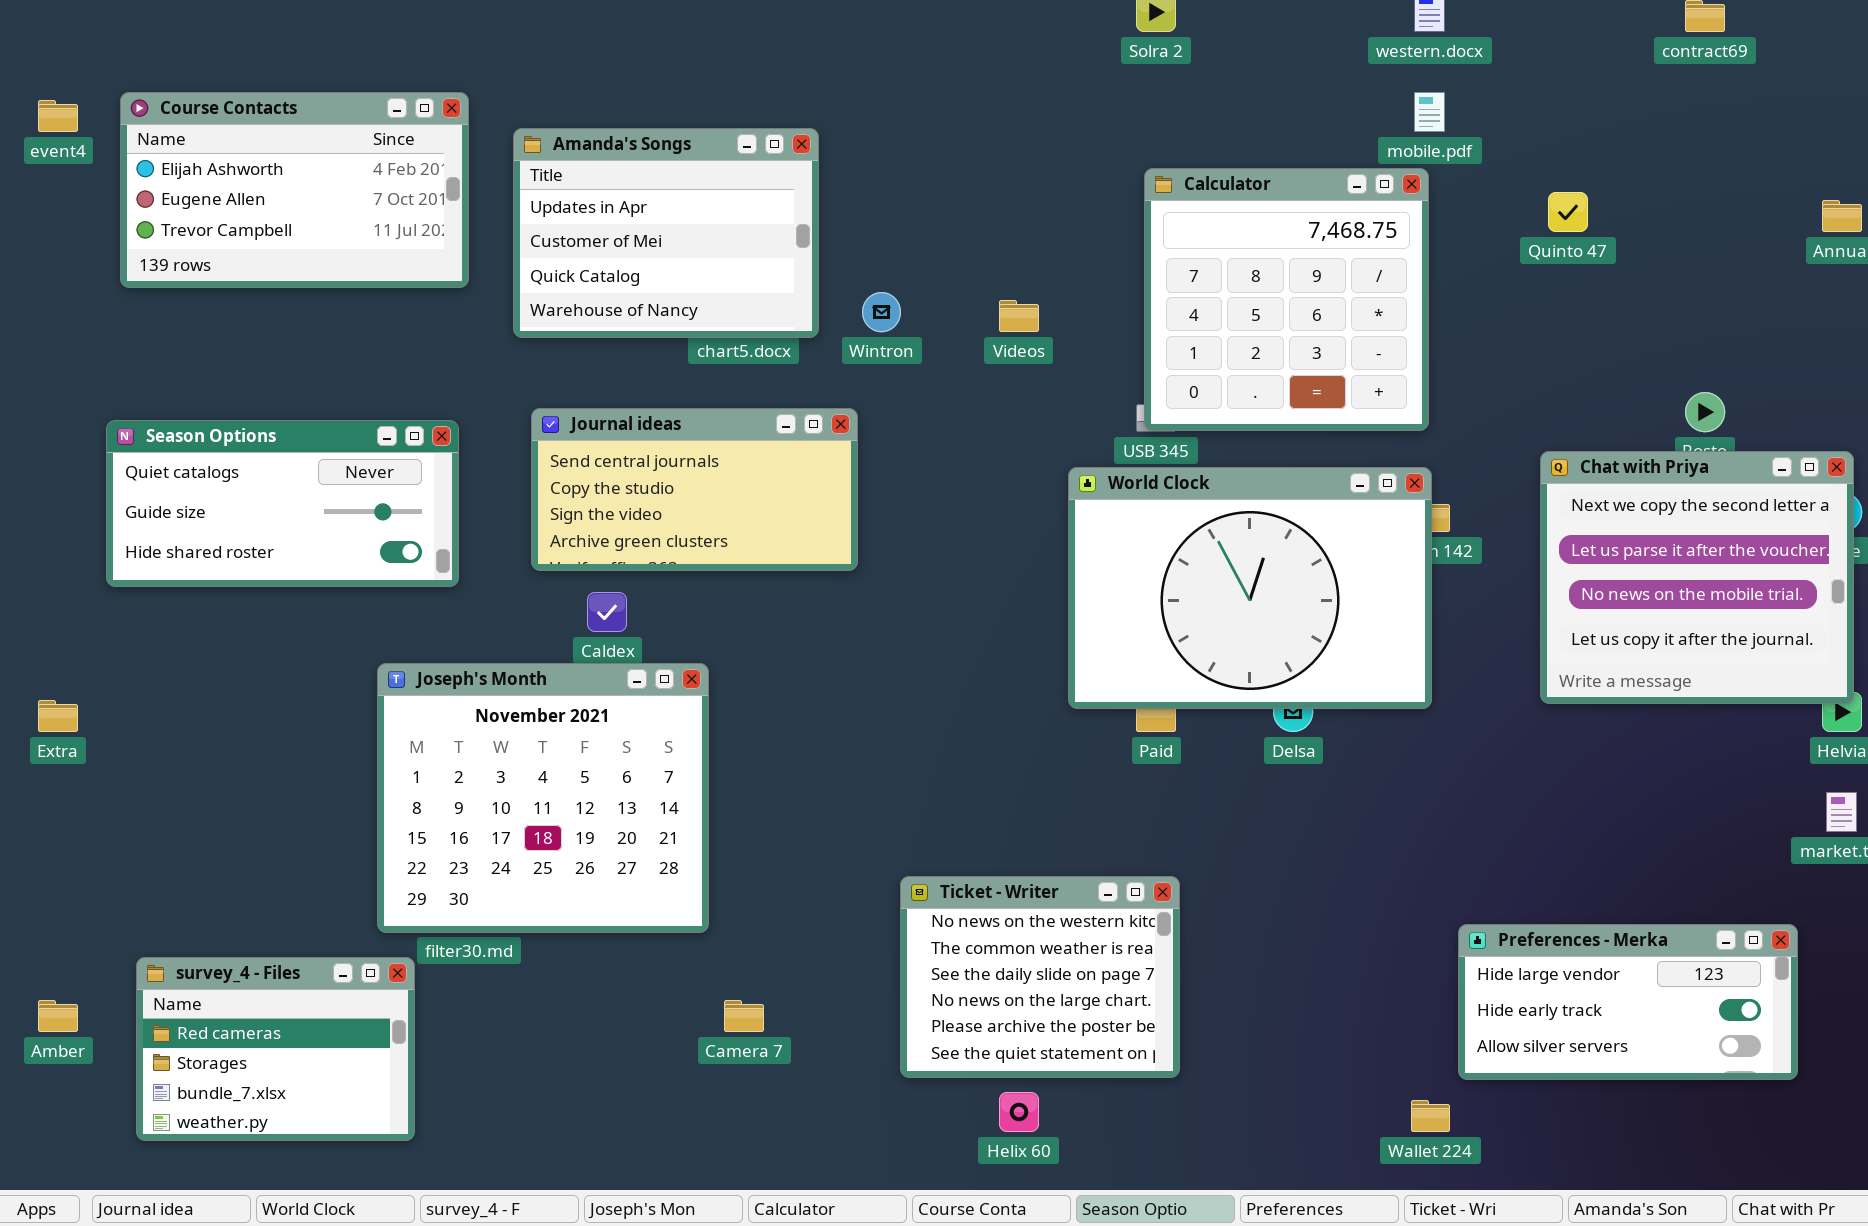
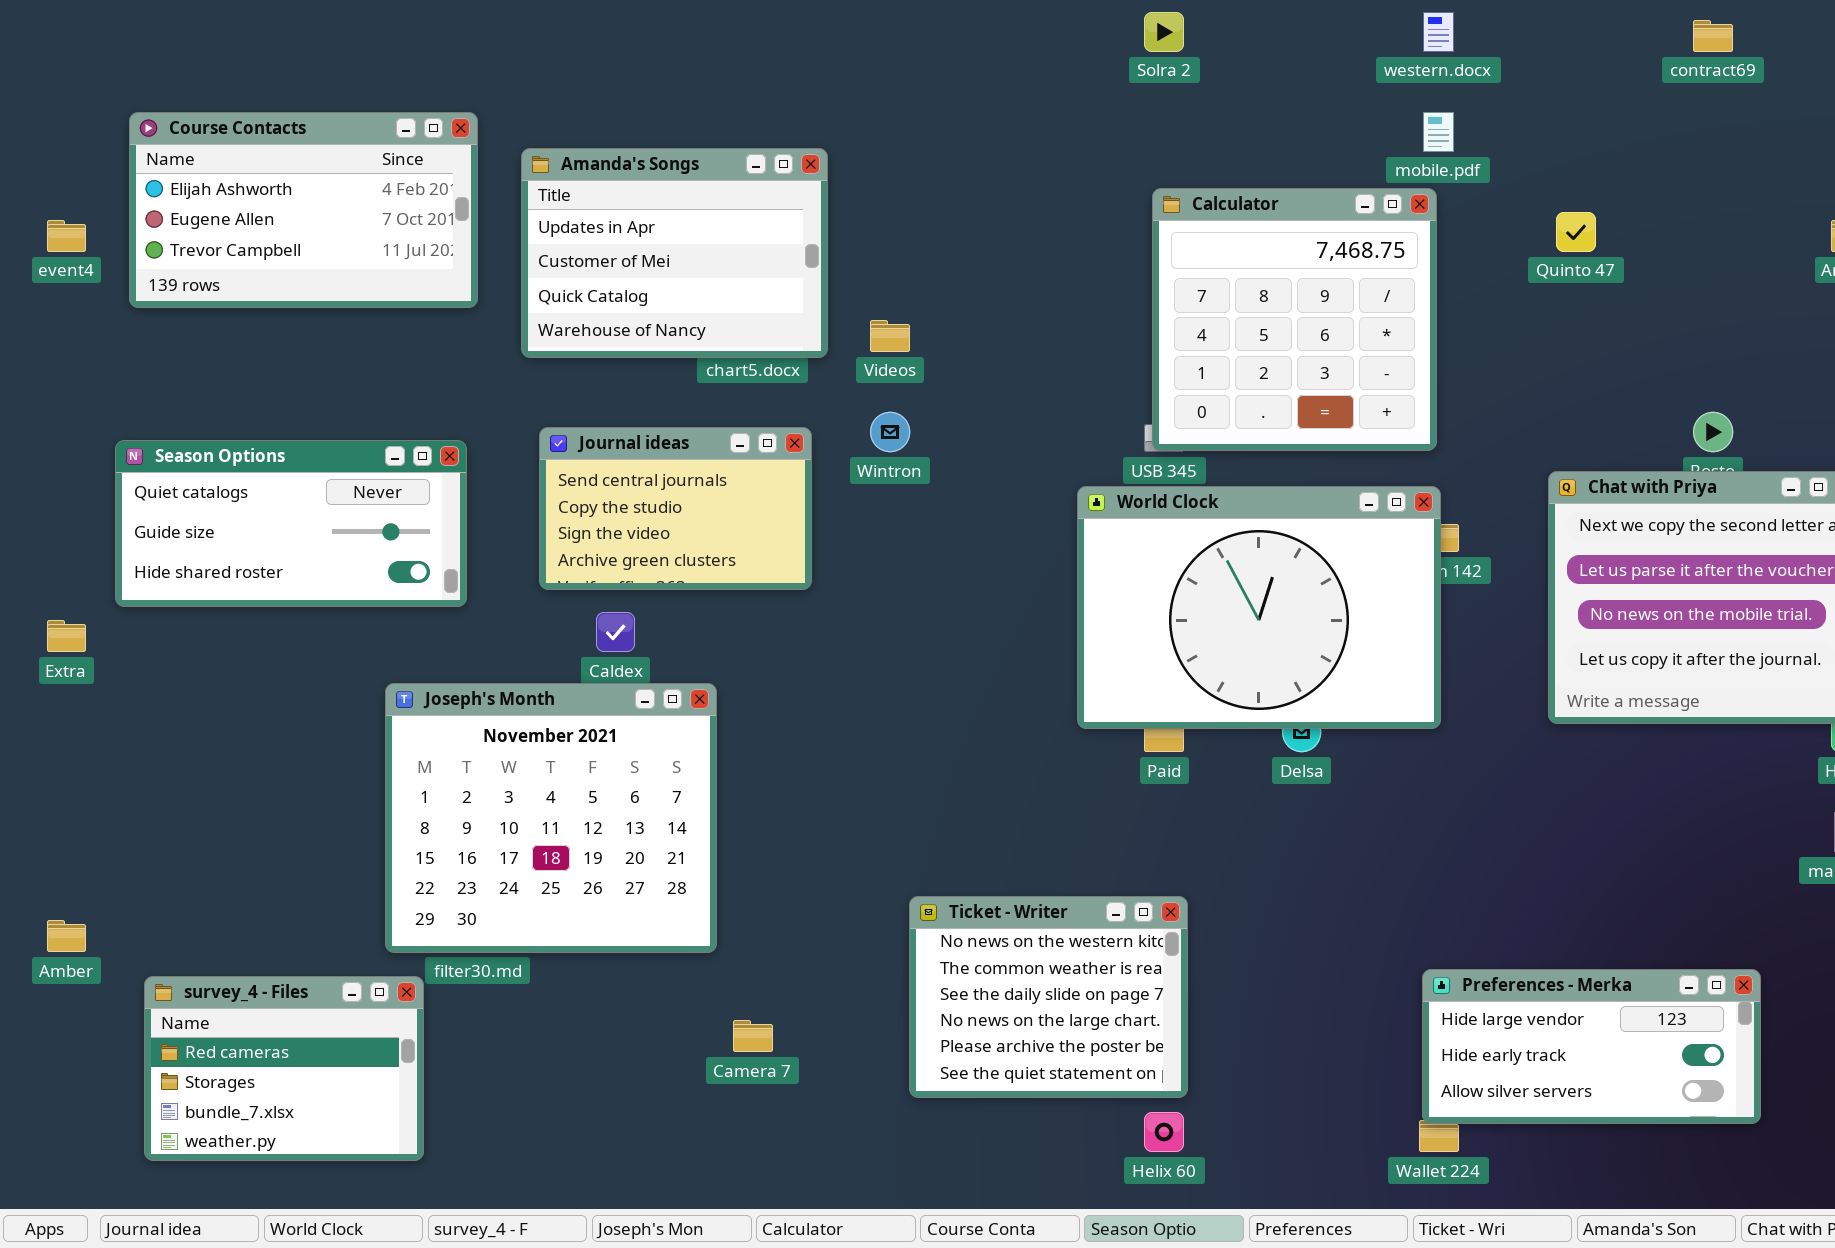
event4: [38,100,78,132] -> [47,220,86,252], moved
Wintron: [862,292,901,332] -> [870,412,910,452], moved
Videos: [999,300,1039,332] -> [870,320,910,352], moved
Journal ideas: [531,408,858,571] -> [539,427,812,590], resized
Extra: [38,700,78,732] -> [47,620,86,652], moved
Preferences - Merka: [1458,924,1798,1080] -> [1422,969,1761,1124], moved
Amber: [38,1000,78,1032] -> [47,920,86,952], moved
Helix 60: [999,1092,1039,1132] -> [1144,1112,1184,1152], moved

